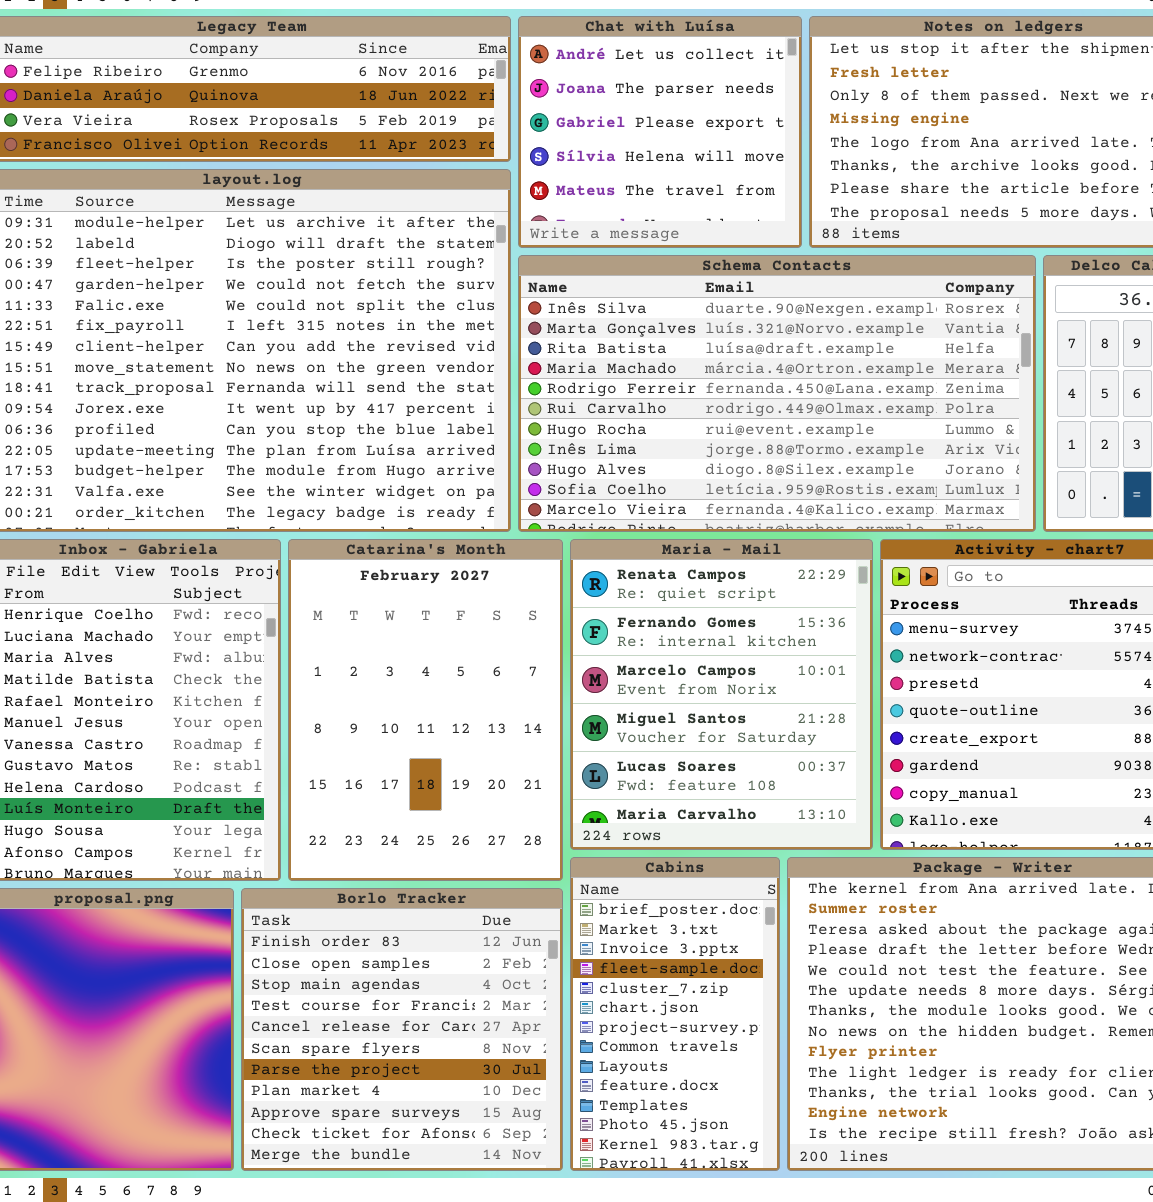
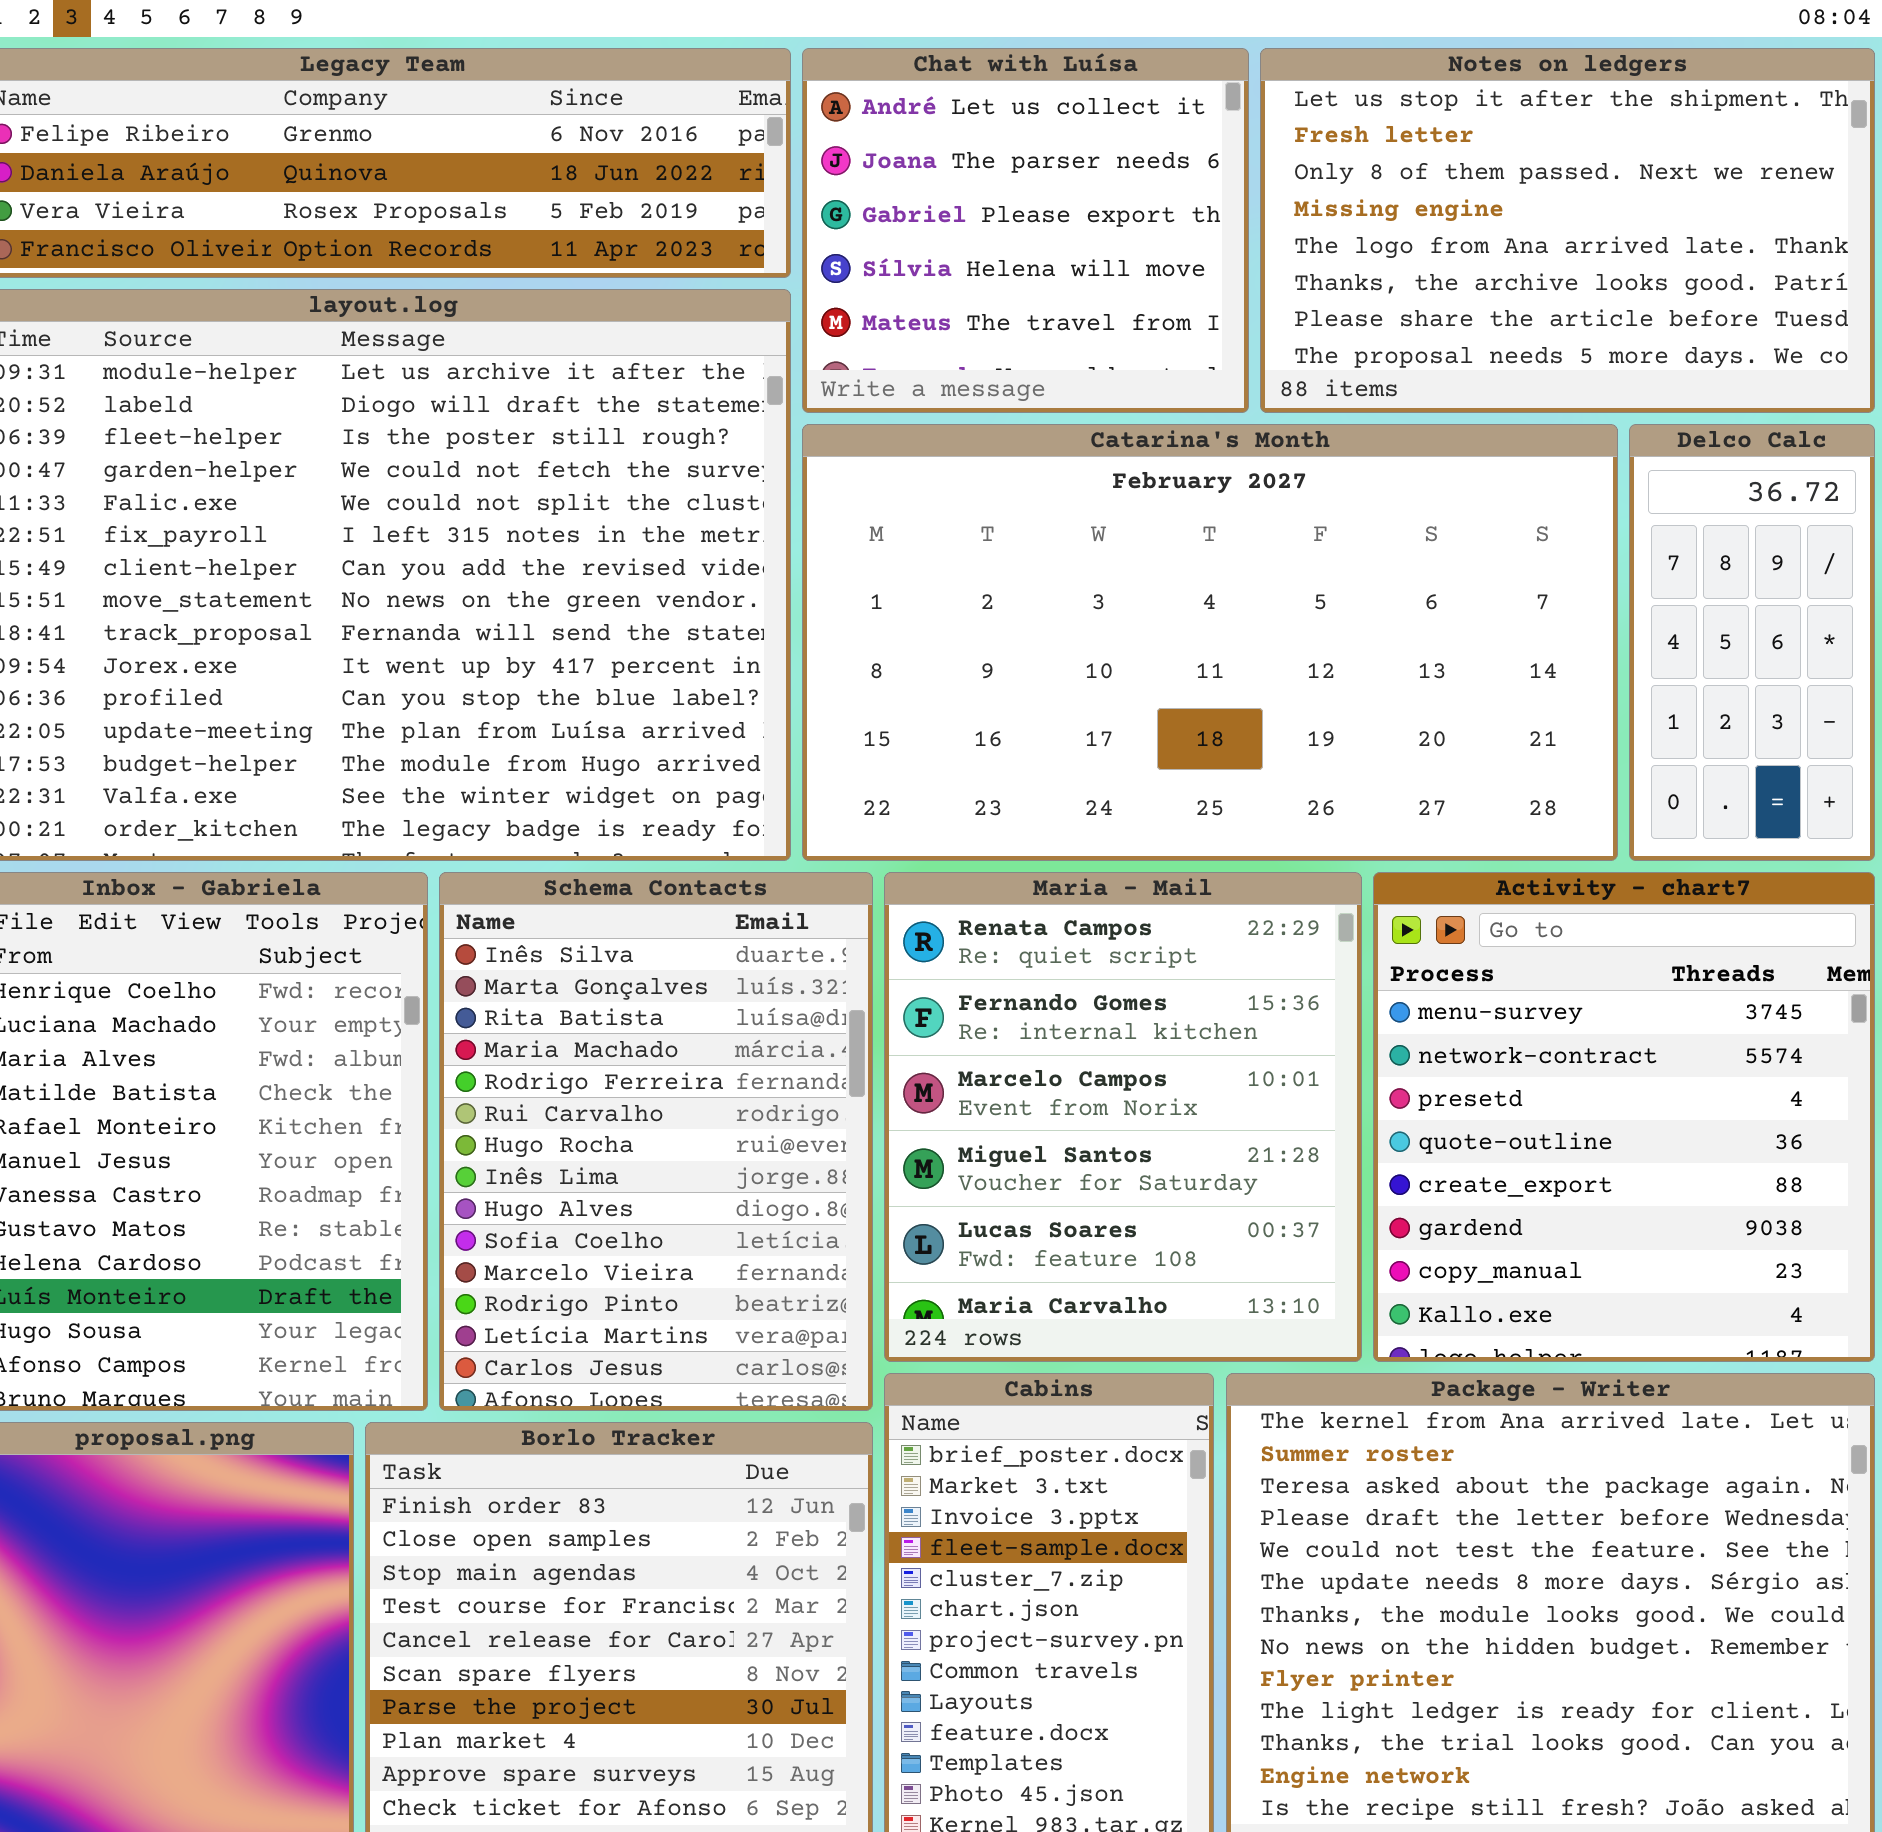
Schema Contacts: [518,255,1036,532] -> [439,872,873,1411], moved, resized
Catarina's Month: [288,539,563,881] -> [802,424,1618,861], moved, resized

